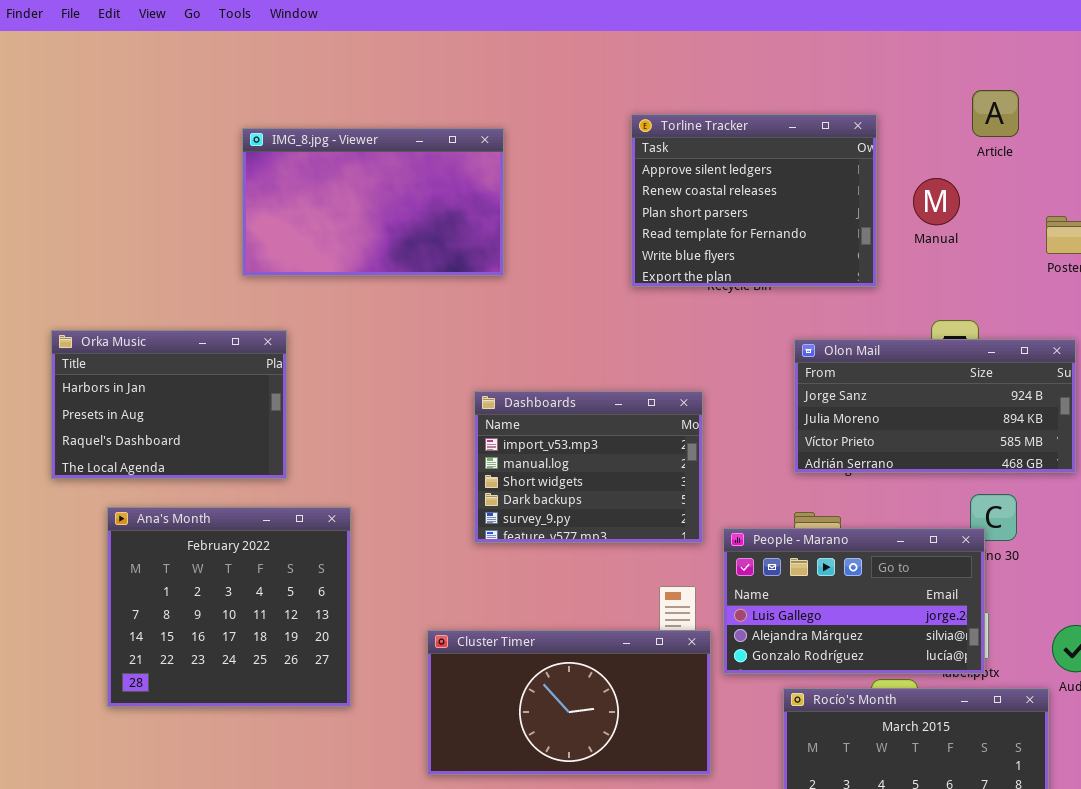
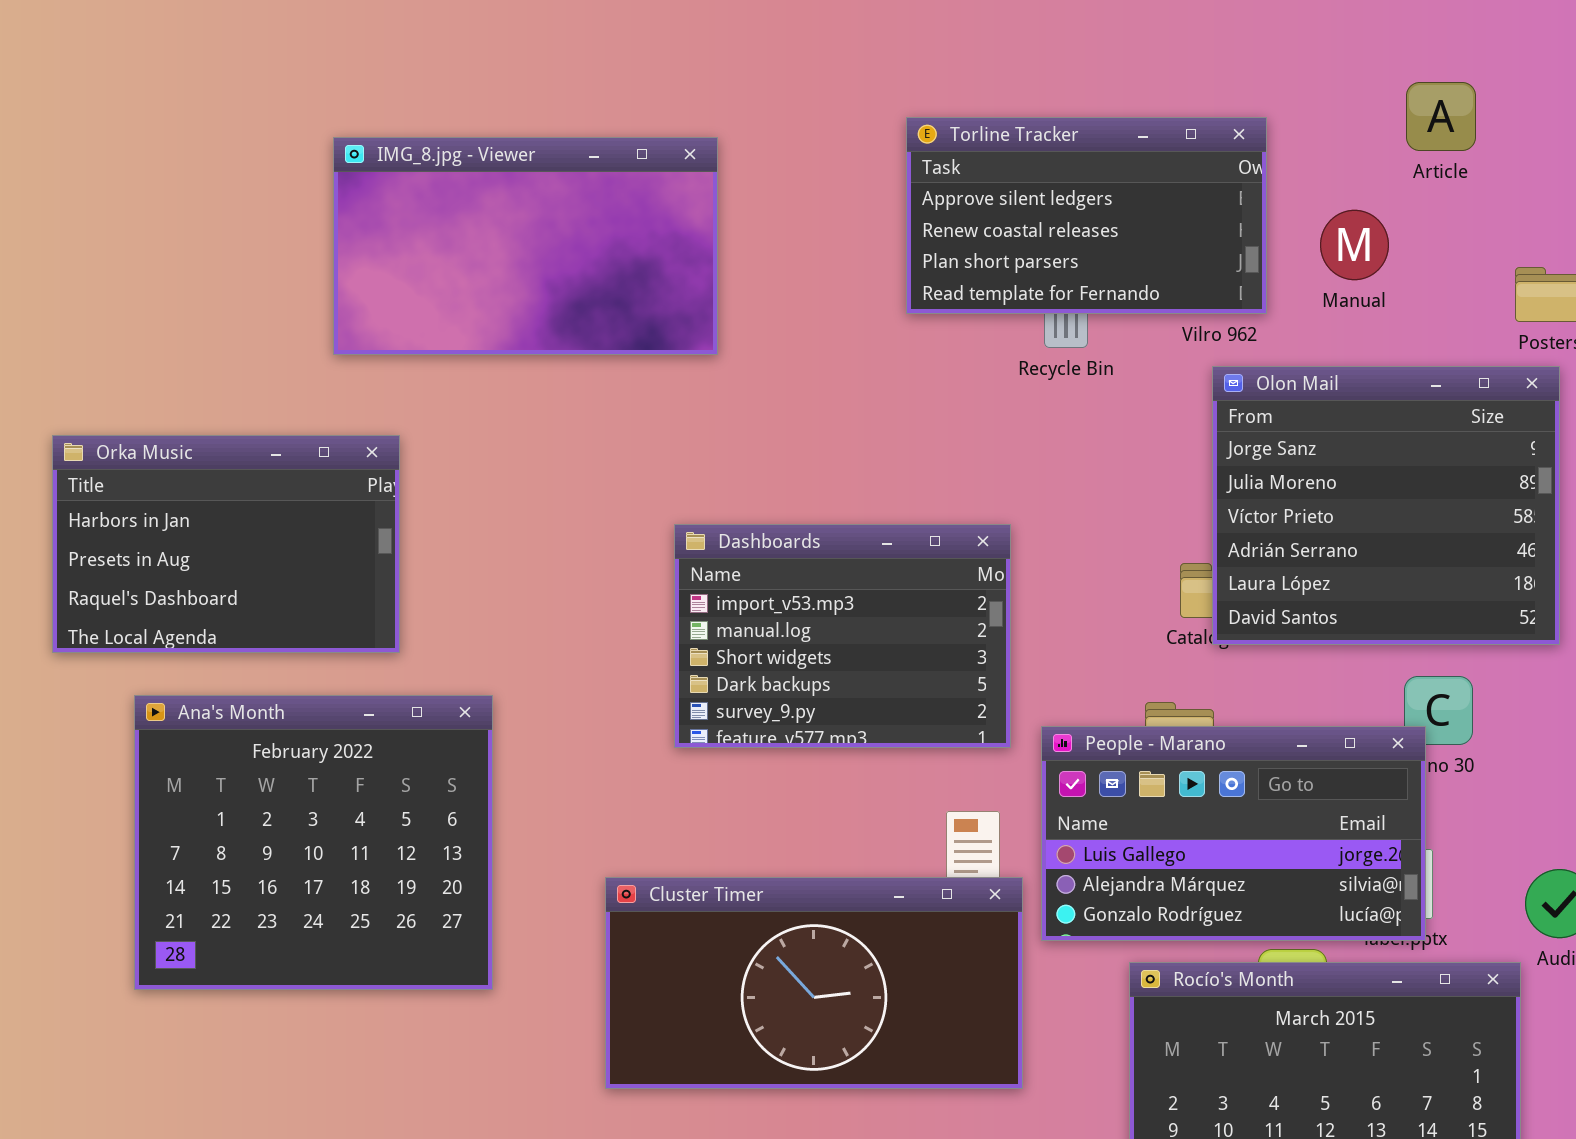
Torline Tracker: [631,114,877,287] -> [906,117,1267,314], resized
Olon Mail: [794,339,1076,473] -> [1212,366,1560,645], resized

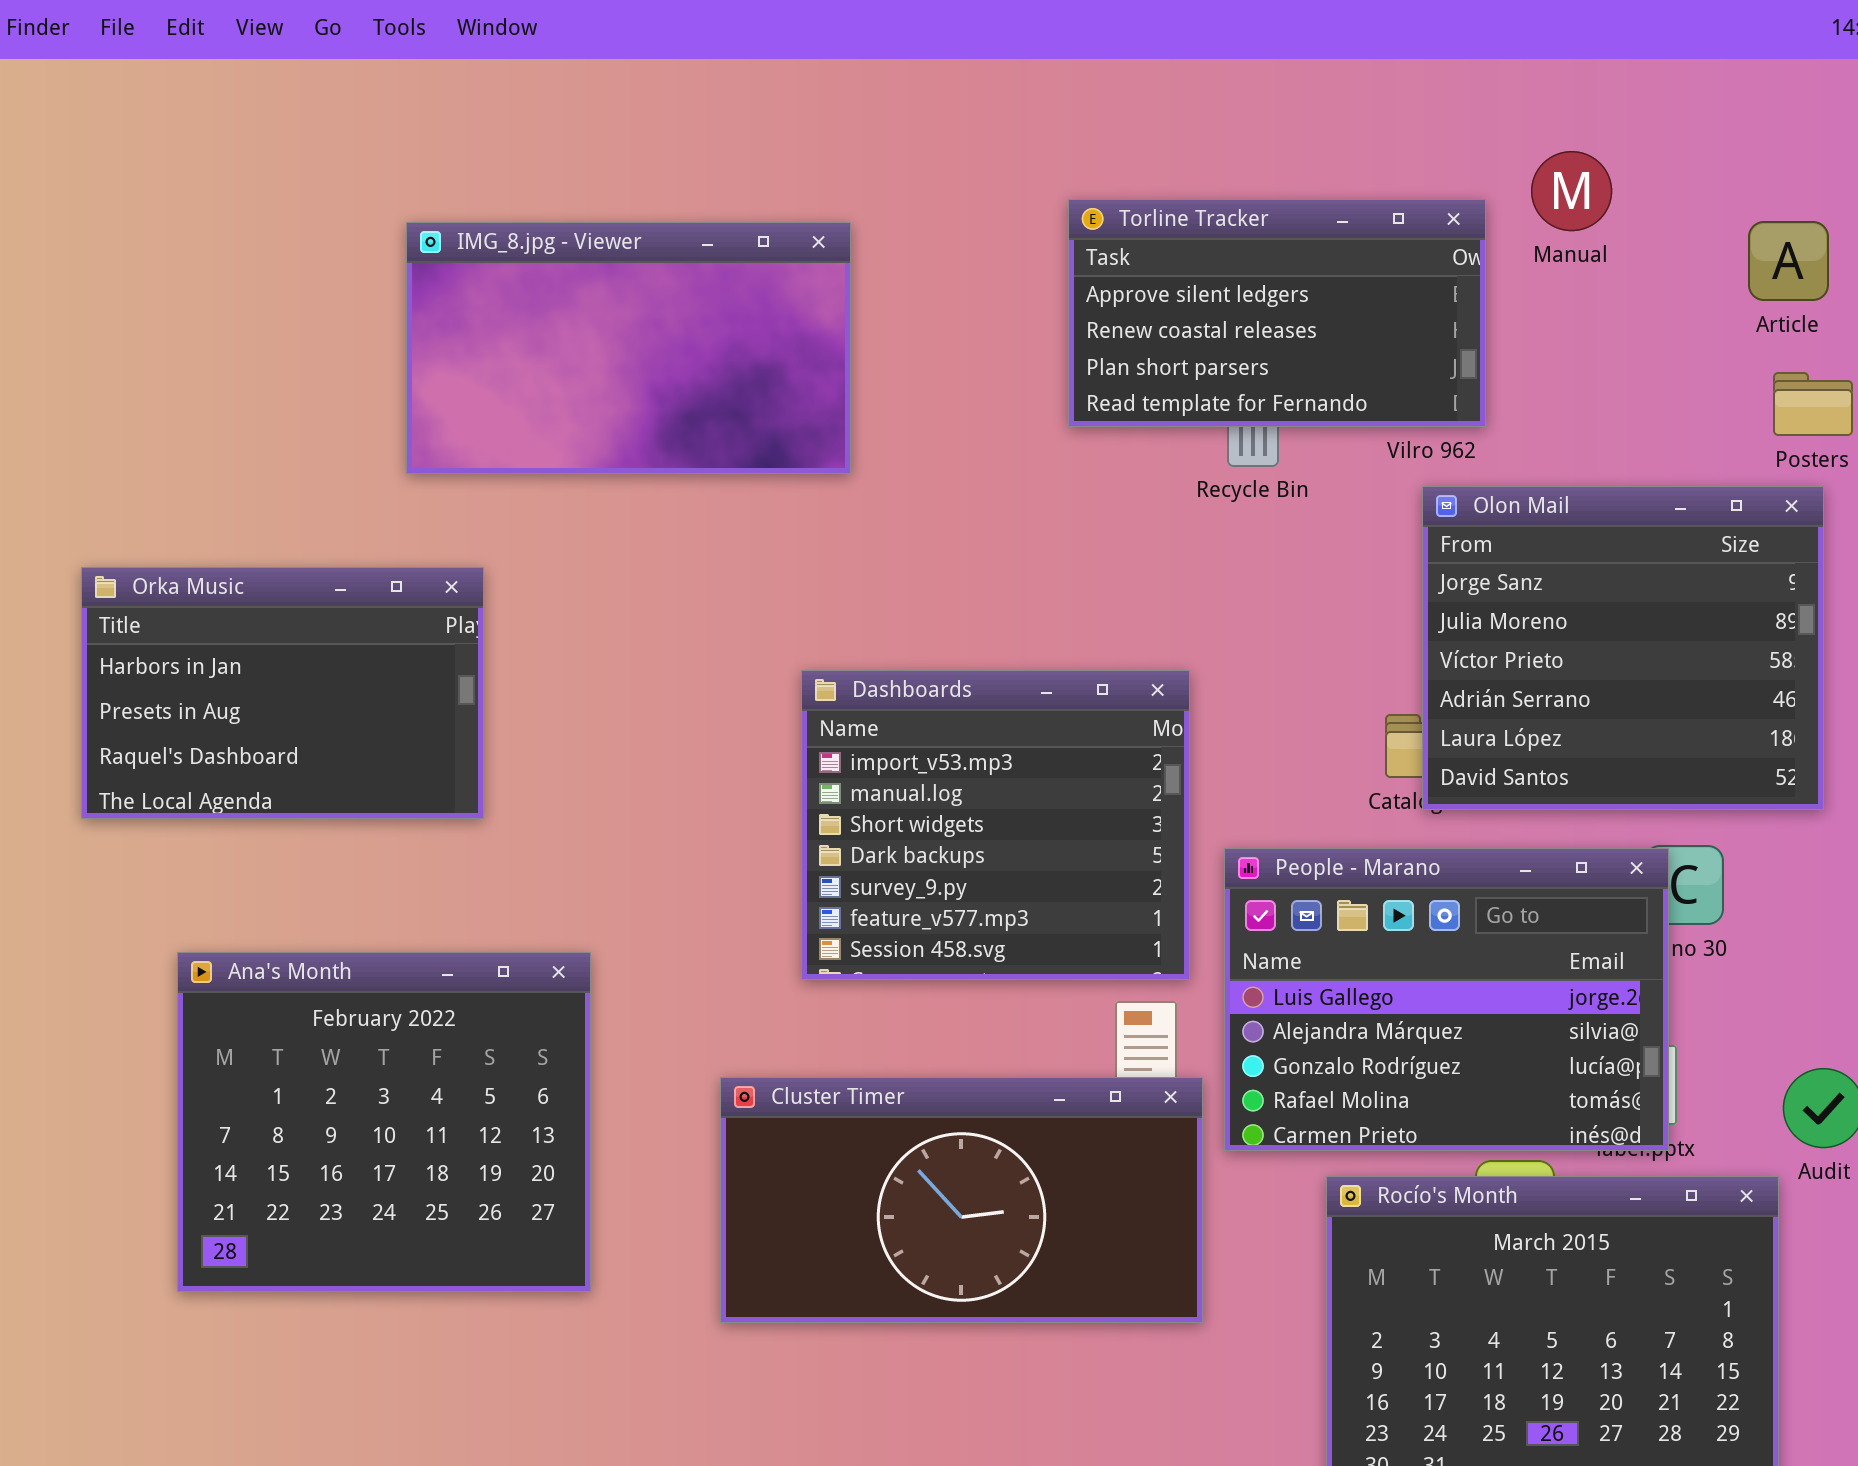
Article: [1406,82,1476,151] -> [1748,221,1829,301], moved
Manual: [1320,210,1389,280] -> [1531,151,1612,231], moved
Dashboards: [674,524,1011,748] -> [801,670,1190,980], resized
Ana's Month: [134,695,493,990] -> [177,952,591,1292], moved
People - Marano: [1041,726,1426,941] -> [1224,848,1669,1151], resized

